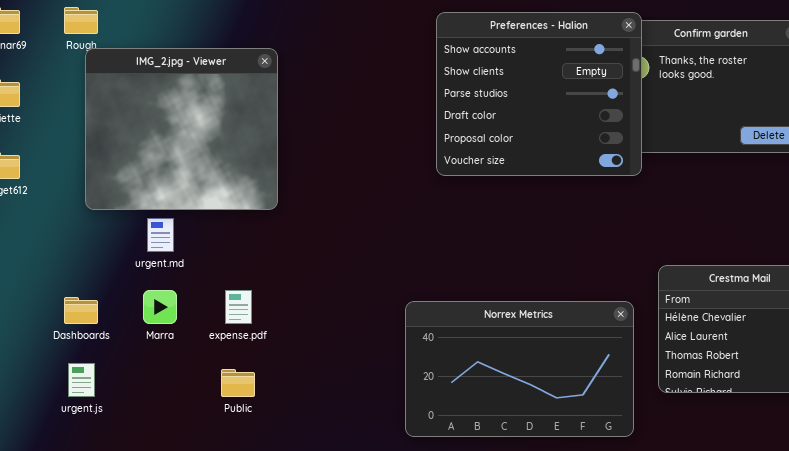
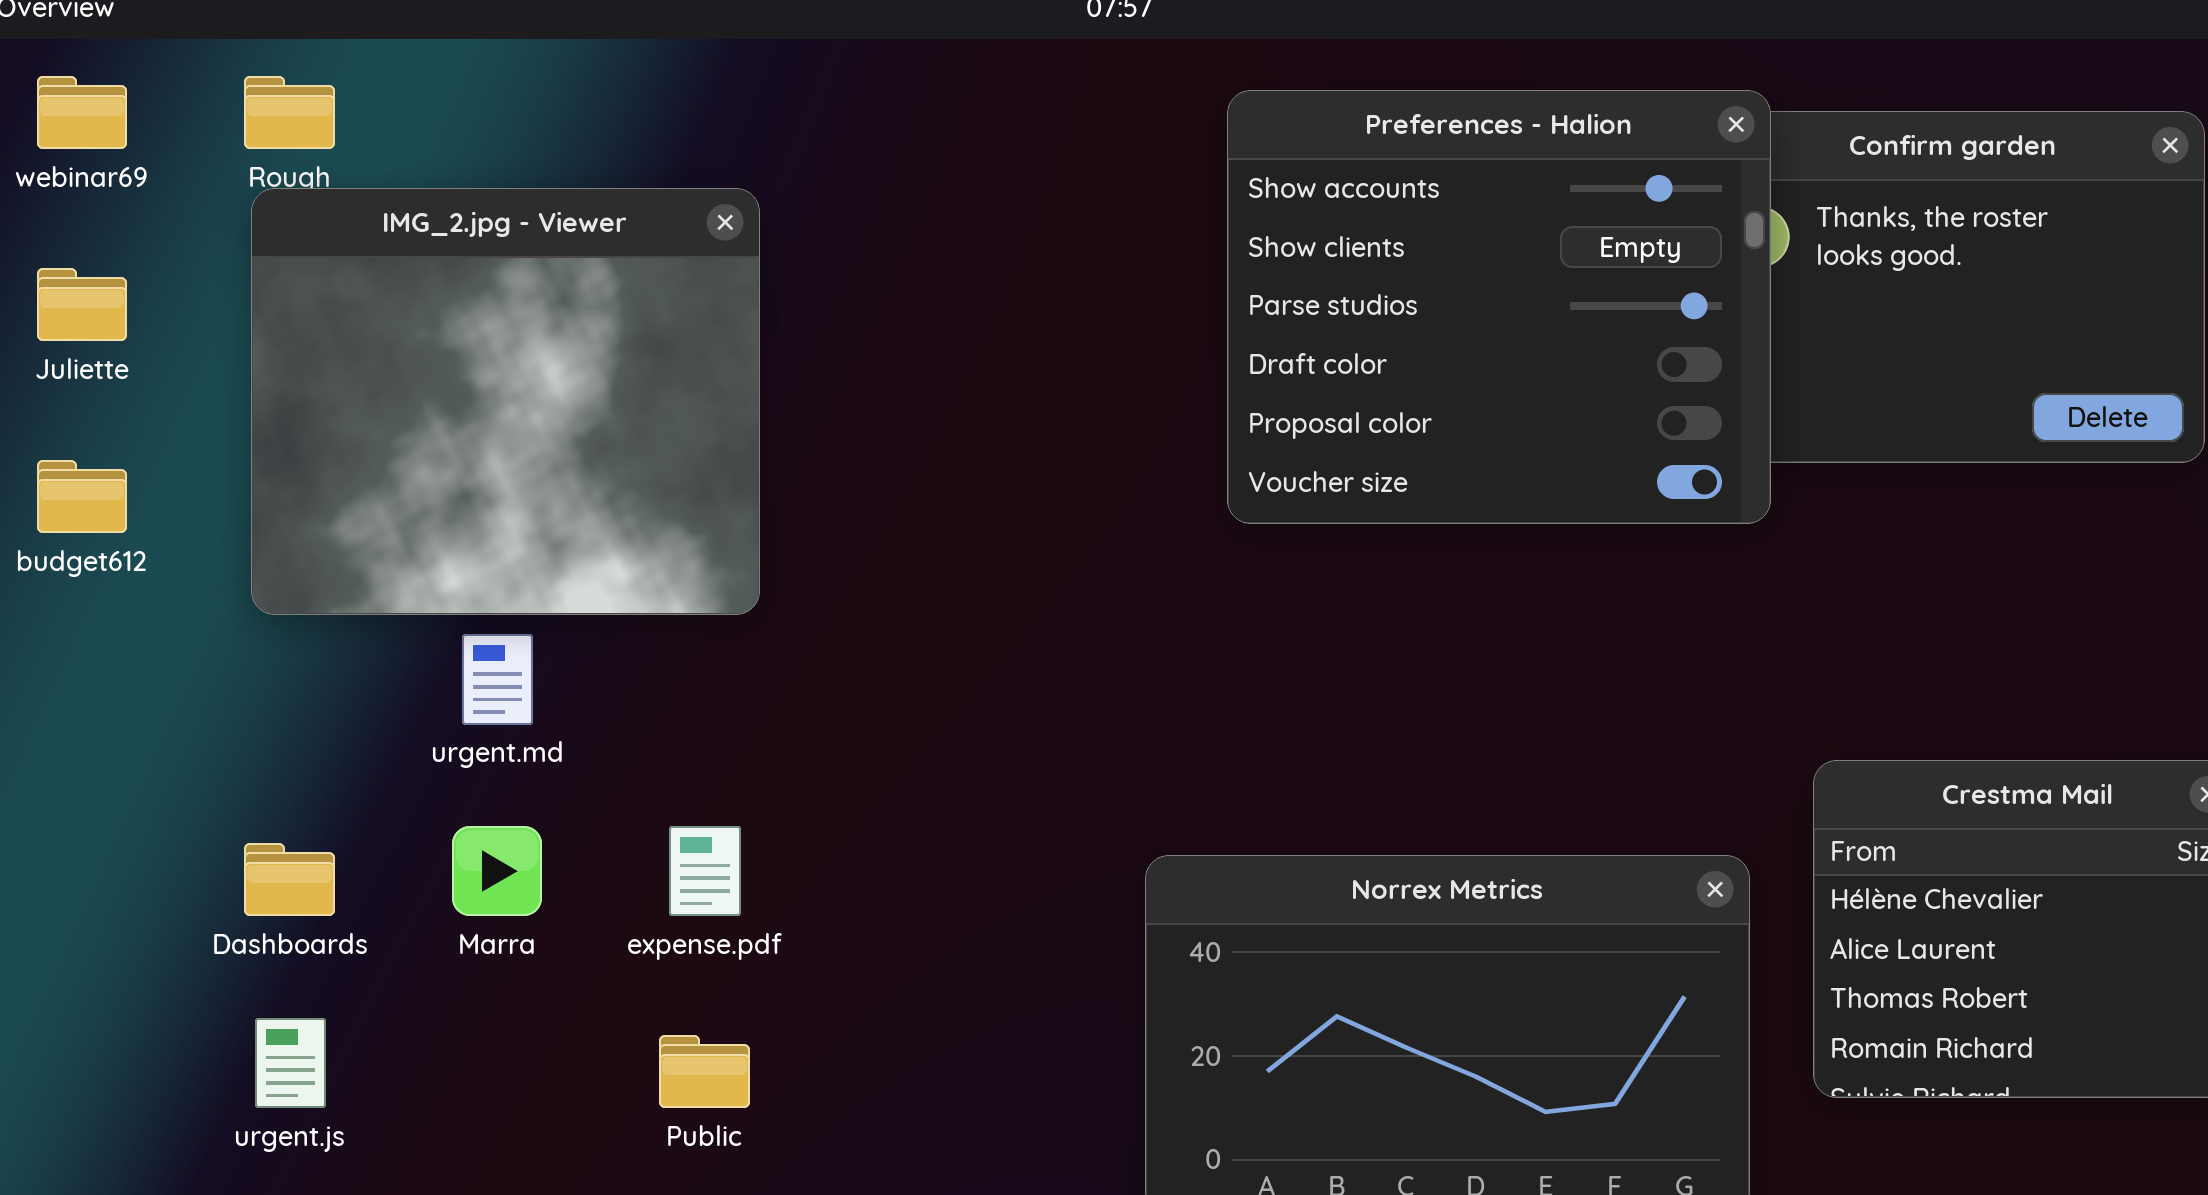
IMG_2.jpg - Viewer: [85,48,278,210] -> [251,188,760,615], moved

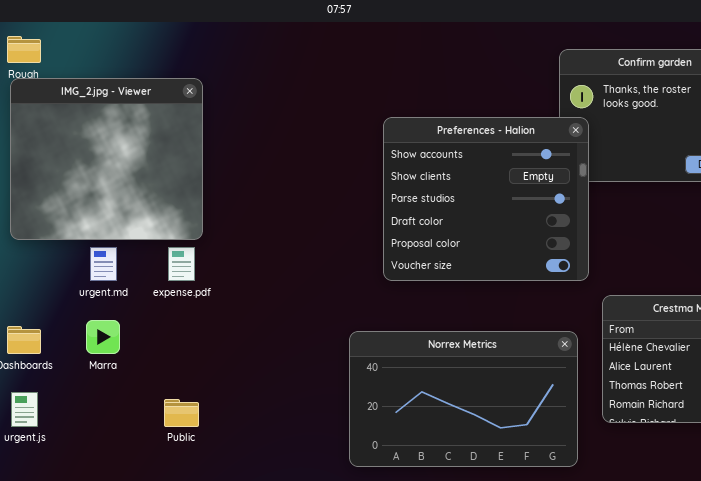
Preferences - Halion: [1227,90,1771,524] -> [383,117,589,281], moved
expense.pdf: [669,826,741,916] -> [168,247,195,281], moved

